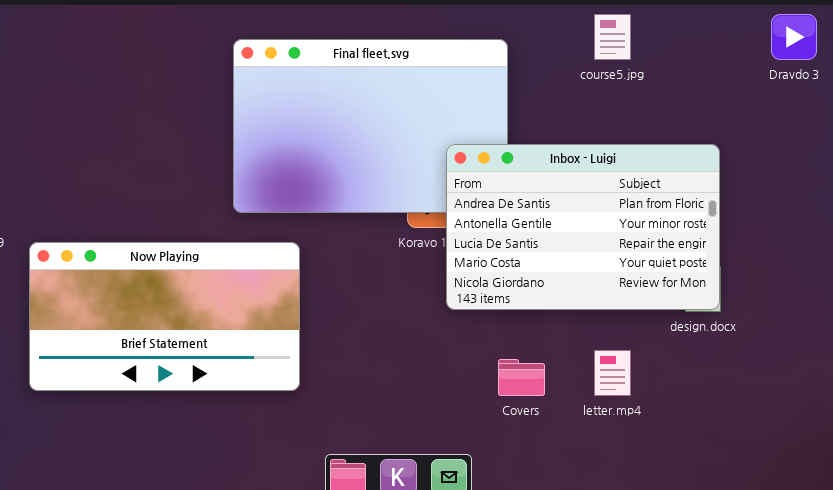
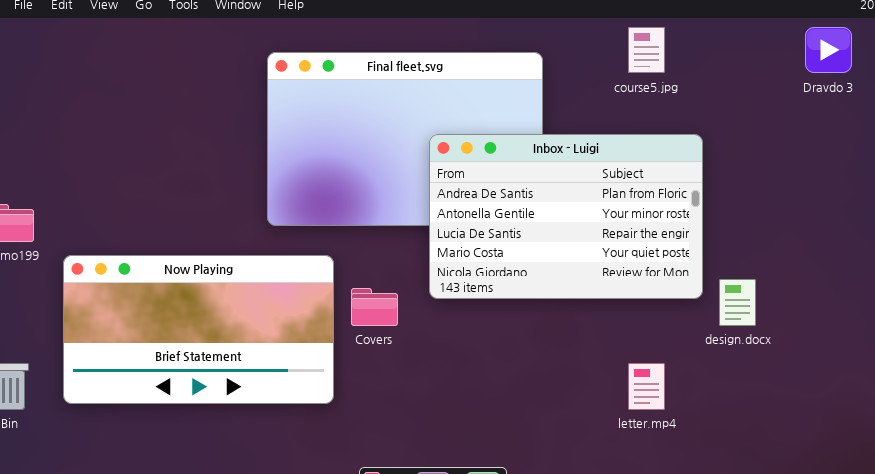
Inbox - Luigi: [446,144,720,310] -> [429,134,703,299], moved
Covers: [498,359,545,396] -> [351,288,398,326], moved

